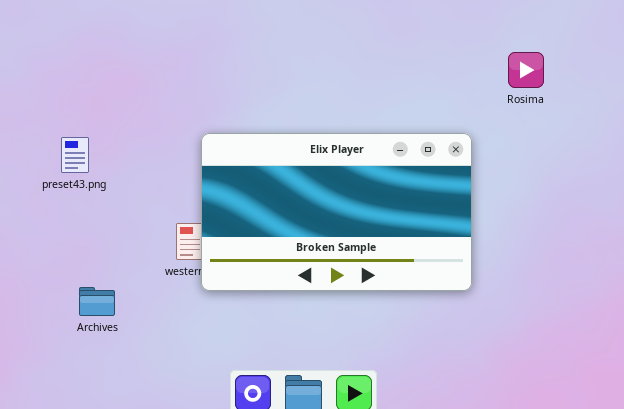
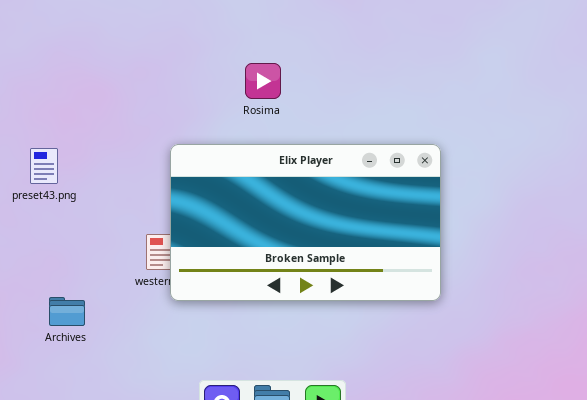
Rosima: [508,52,544,88] -> [245,63,281,99], moved

